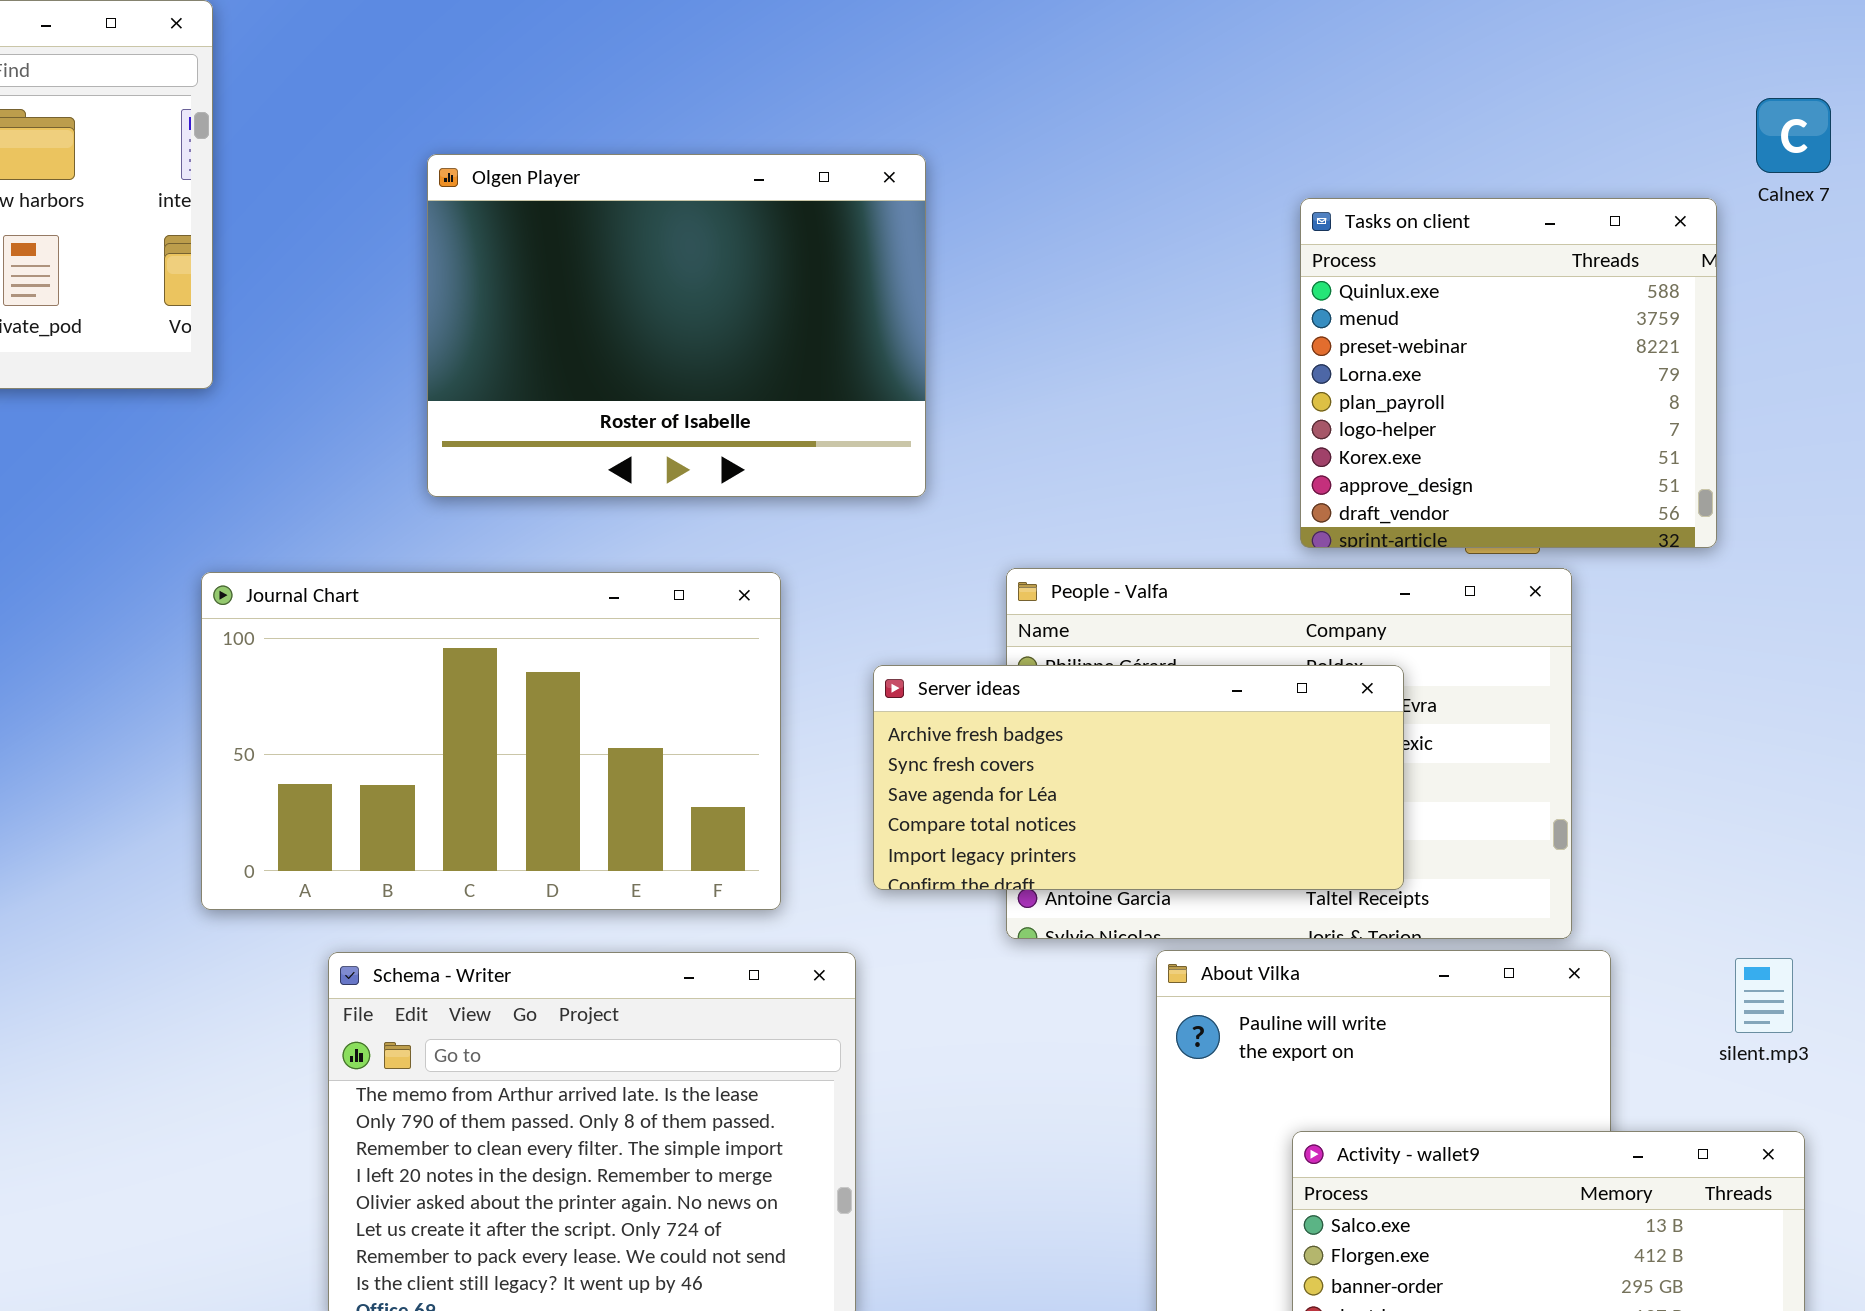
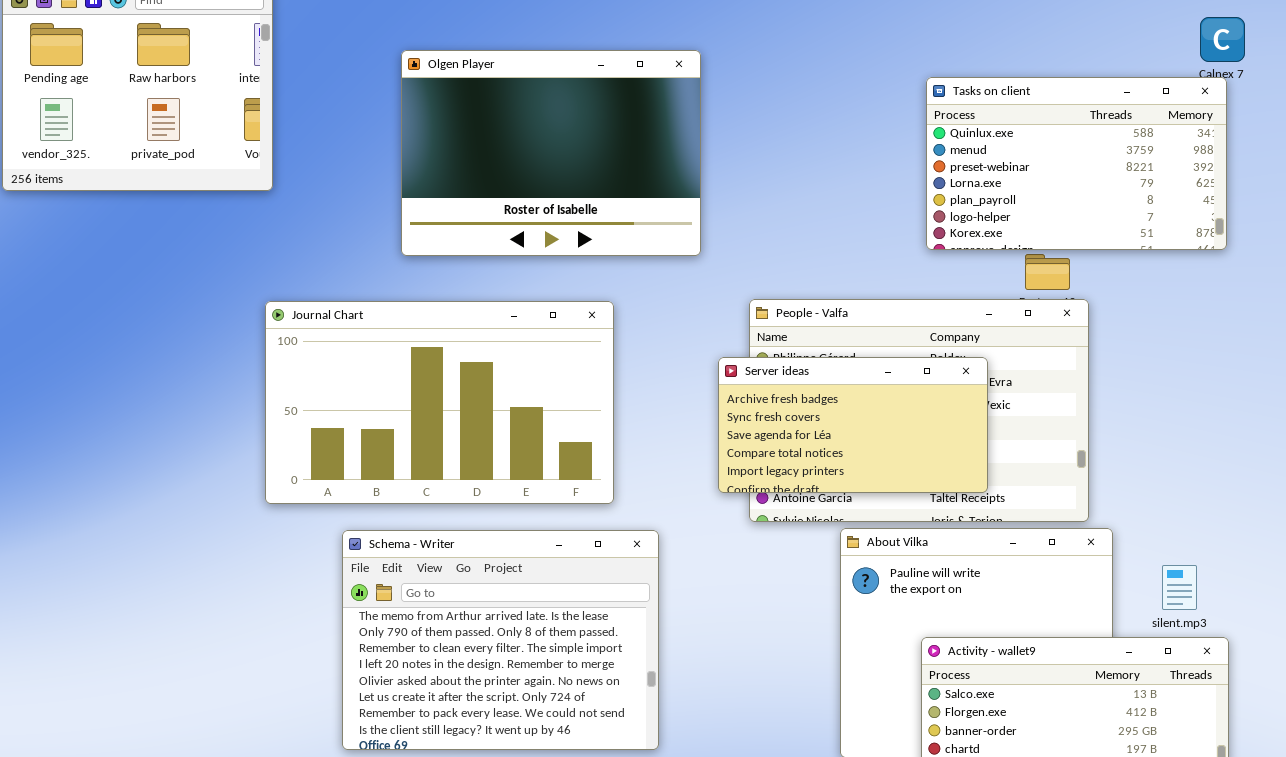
Tasks on client: [1300,198,1717,548] -> [926,77,1227,250], resized
Server ideas: [873,665,1404,890] -> [718,357,988,493], resized
silent.mp3: [1735,958,1793,1033] -> [1162,565,1197,610], moved

